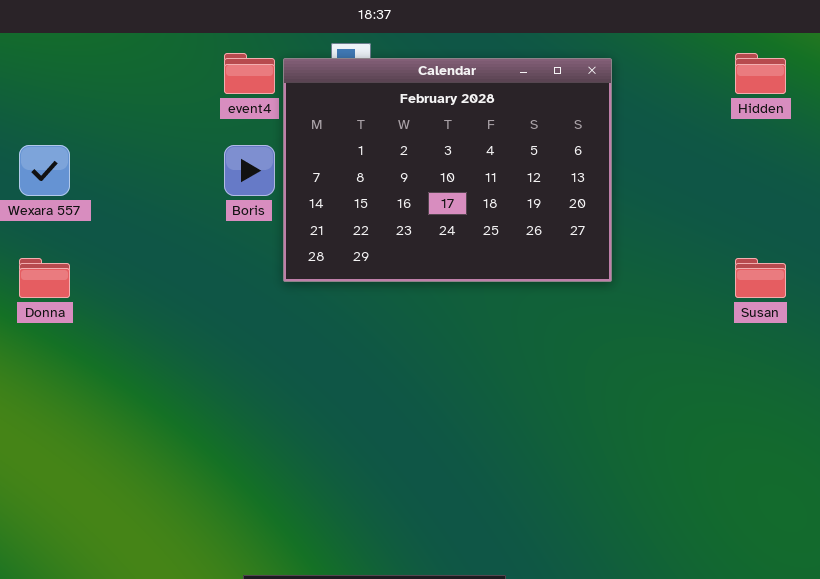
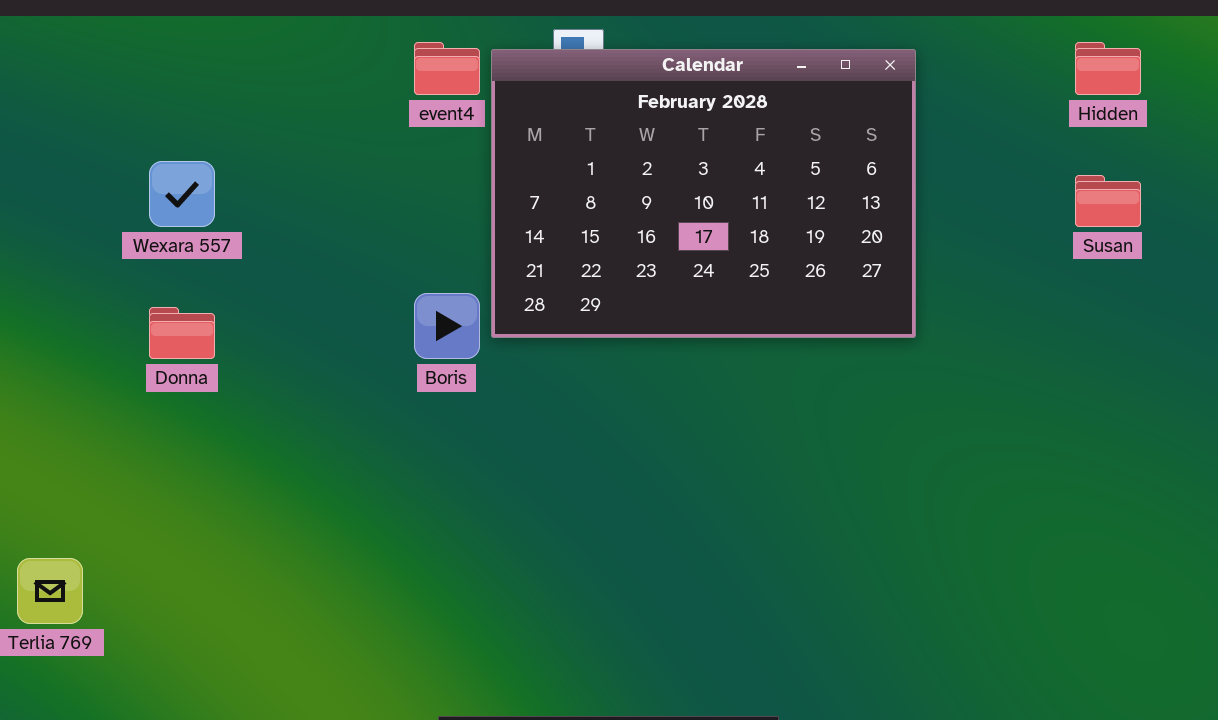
Boris: [224,145,275,196] -> [414,293,480,359], moved
Susan: [735,258,786,298] -> [1075,175,1141,227], moved

